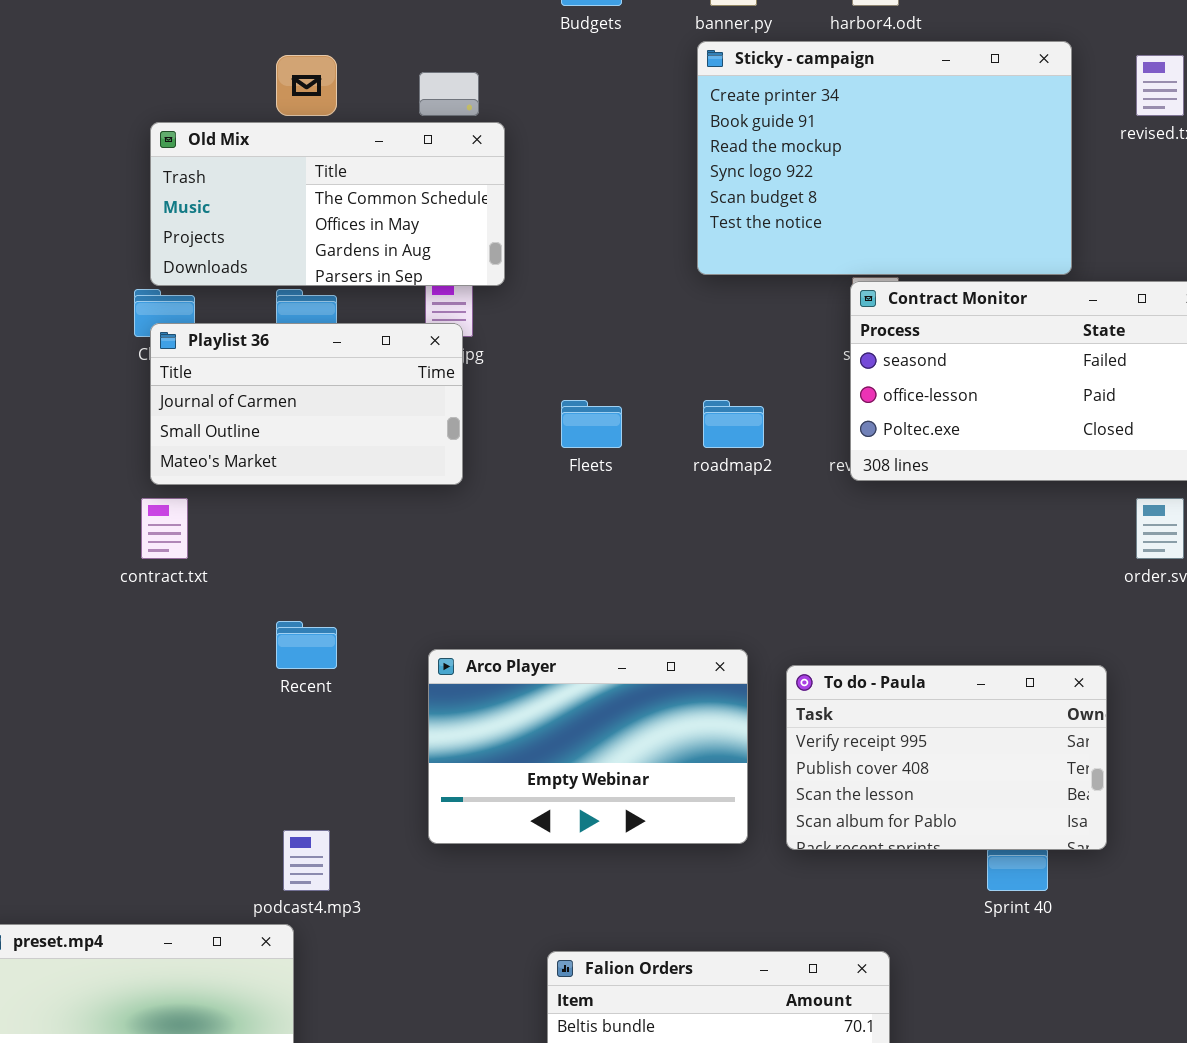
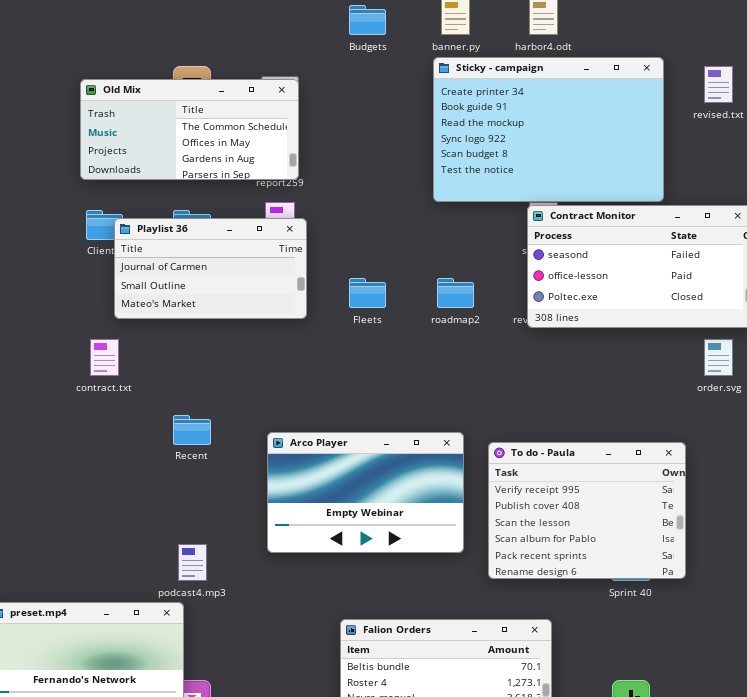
Old Mix: [150,122,505,286] -> [80,79,299,180], moved
Playlist 36: [150,323,463,485] -> [114,218,307,319], moved
To do - Paula: [786,665,1107,850] -> [488,442,686,579], resized

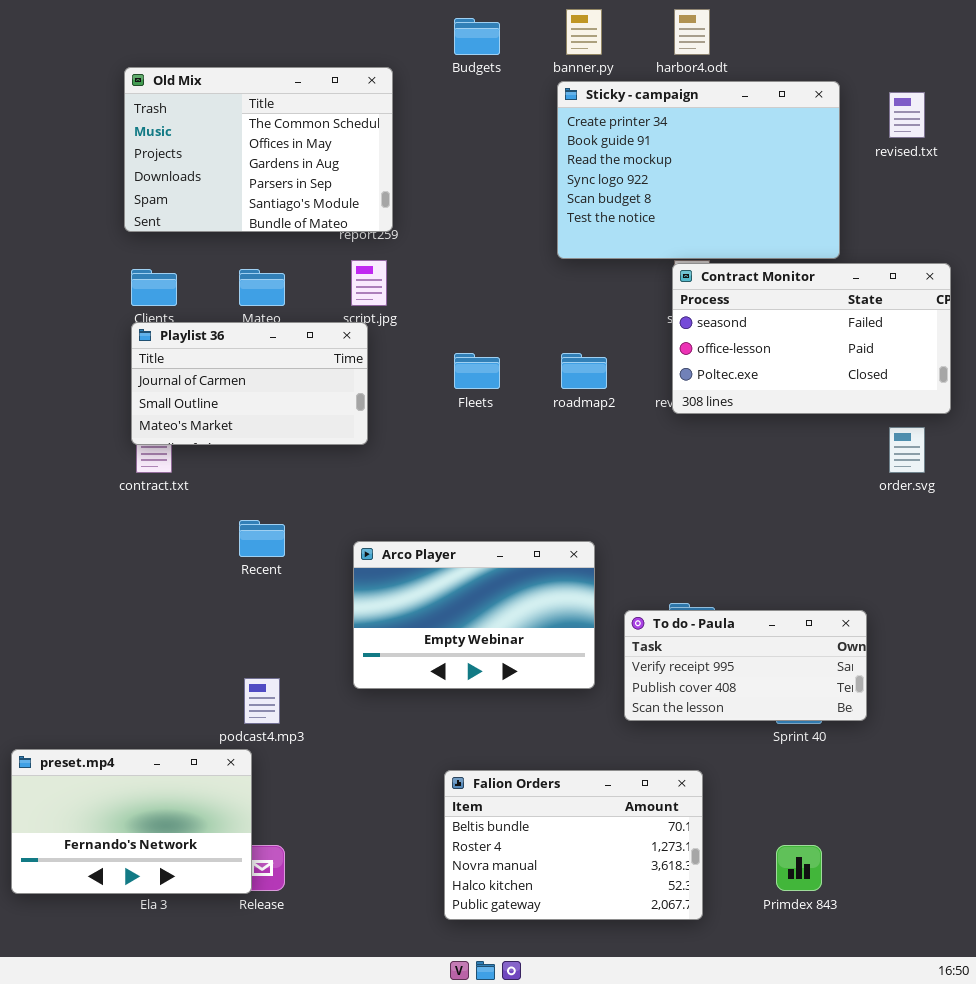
Old Mix: [80,79,299,180] -> [124,67,393,232], resized
Playlist 36: [114,218,307,319] -> [131,322,368,445], moved
To do - Paula: [488,442,686,579] -> [624,610,867,721], resized

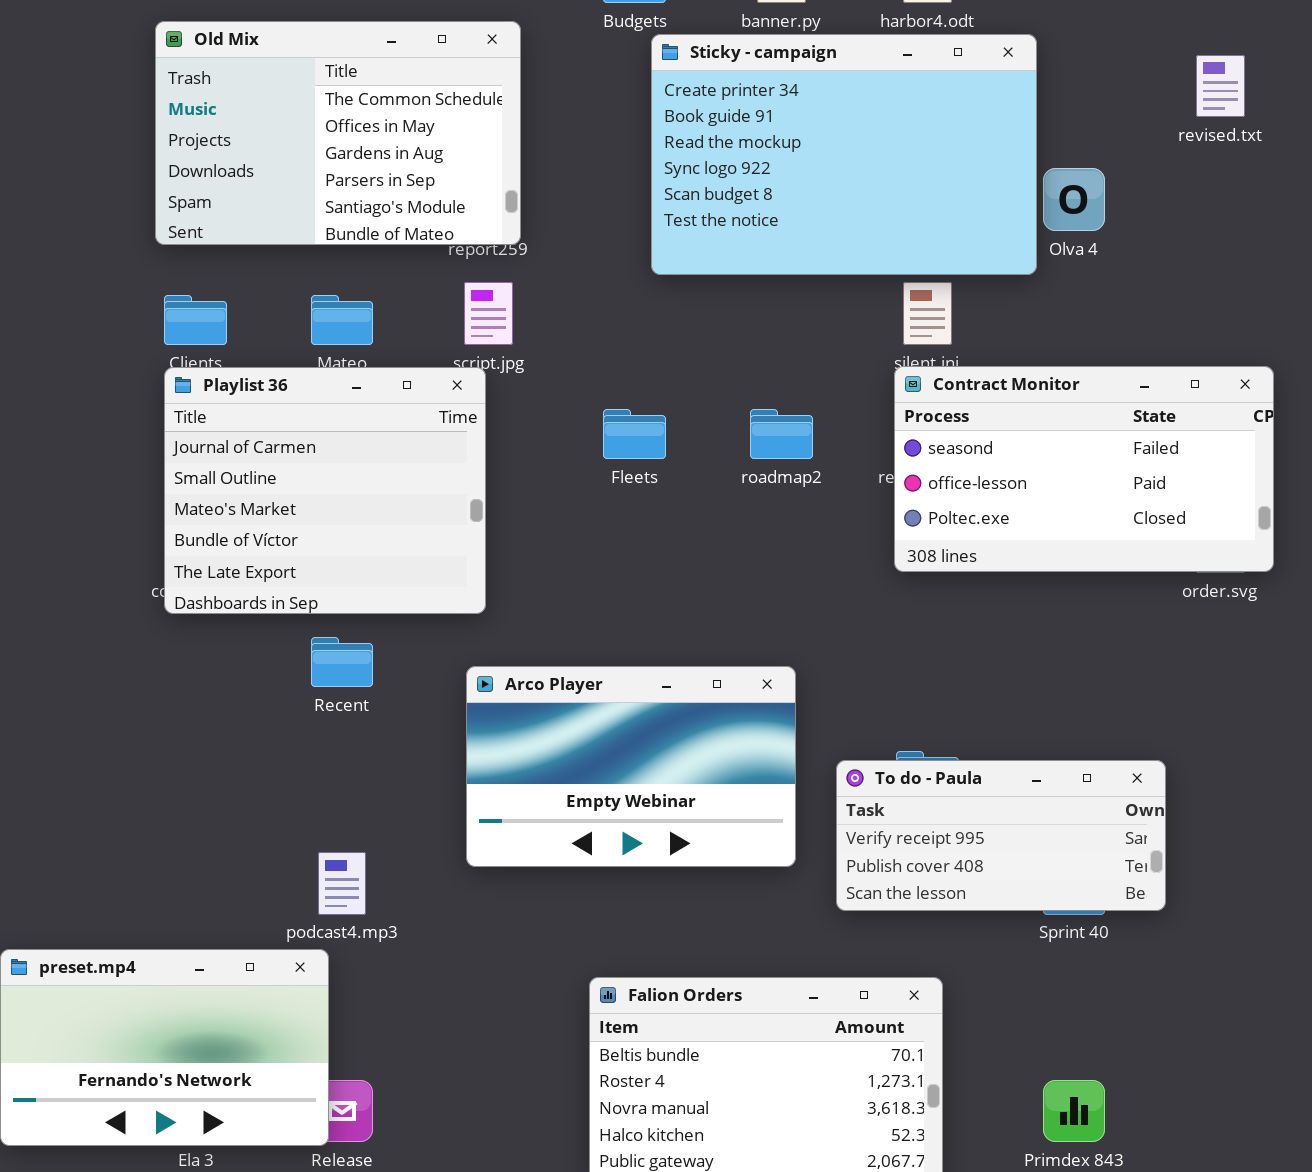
Sticky - campaign: [557,81,840,259] -> [651,34,1037,275], moved
Contract Monitor: [672,263,951,414] -> [894,366,1274,572], moved
Playlist 36: [131,322,368,445] -> [164,367,486,614], resized

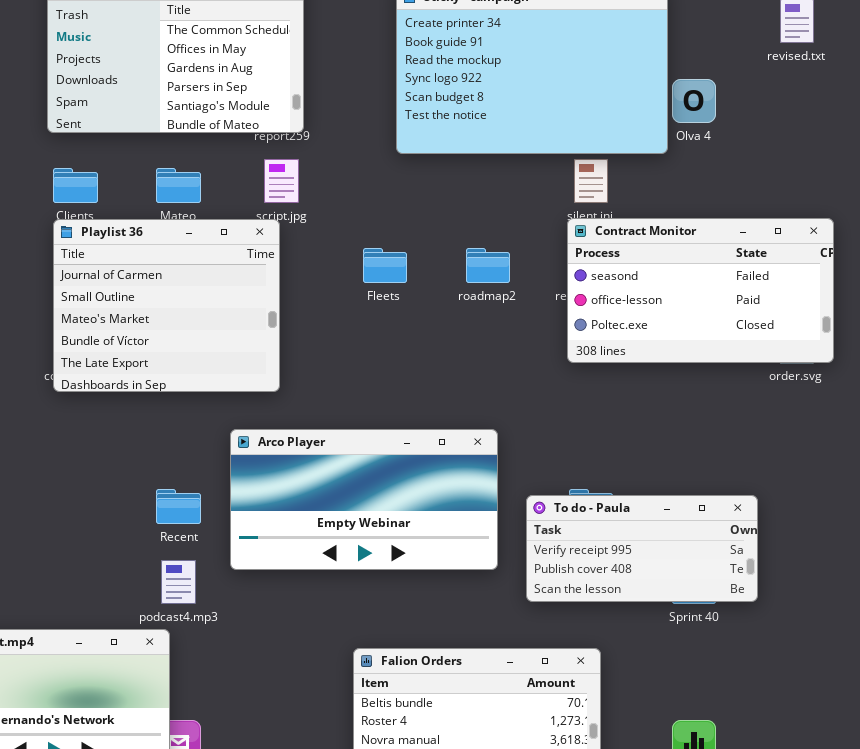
Recent: [311,637,373,687] -> [156,489,201,524], moved
Arco Player: [466,666,796,867] -> [230,429,498,570], resized

